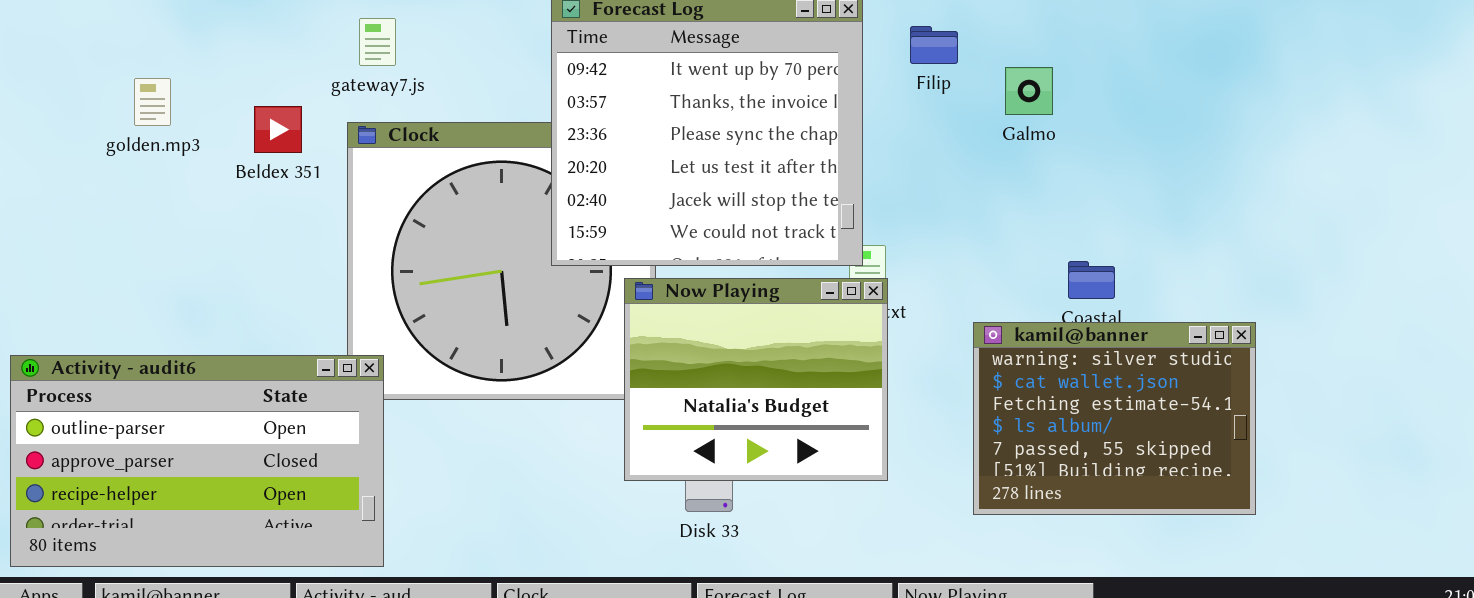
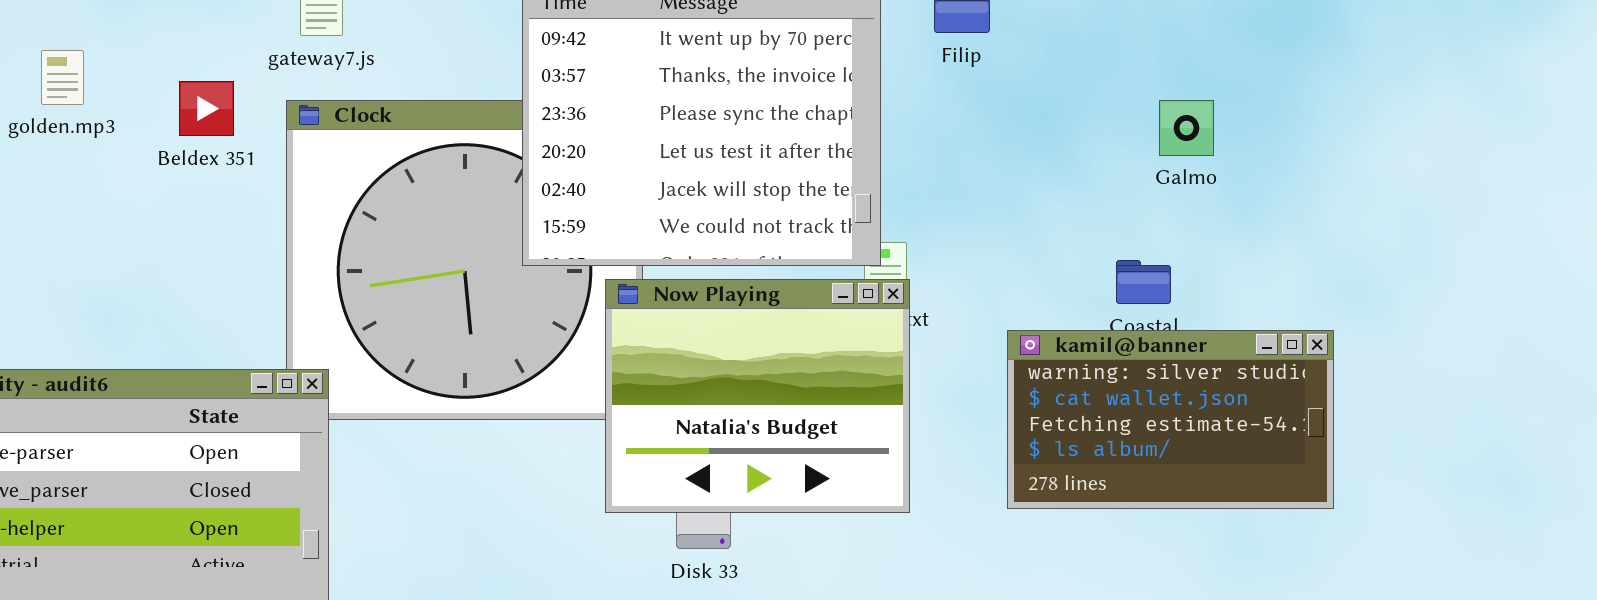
Galmo: [1005,67,1053,115] -> [1159,100,1214,156], moved
kamil@banner: [973,322,1256,515] -> [1007,330,1334,509], resized

